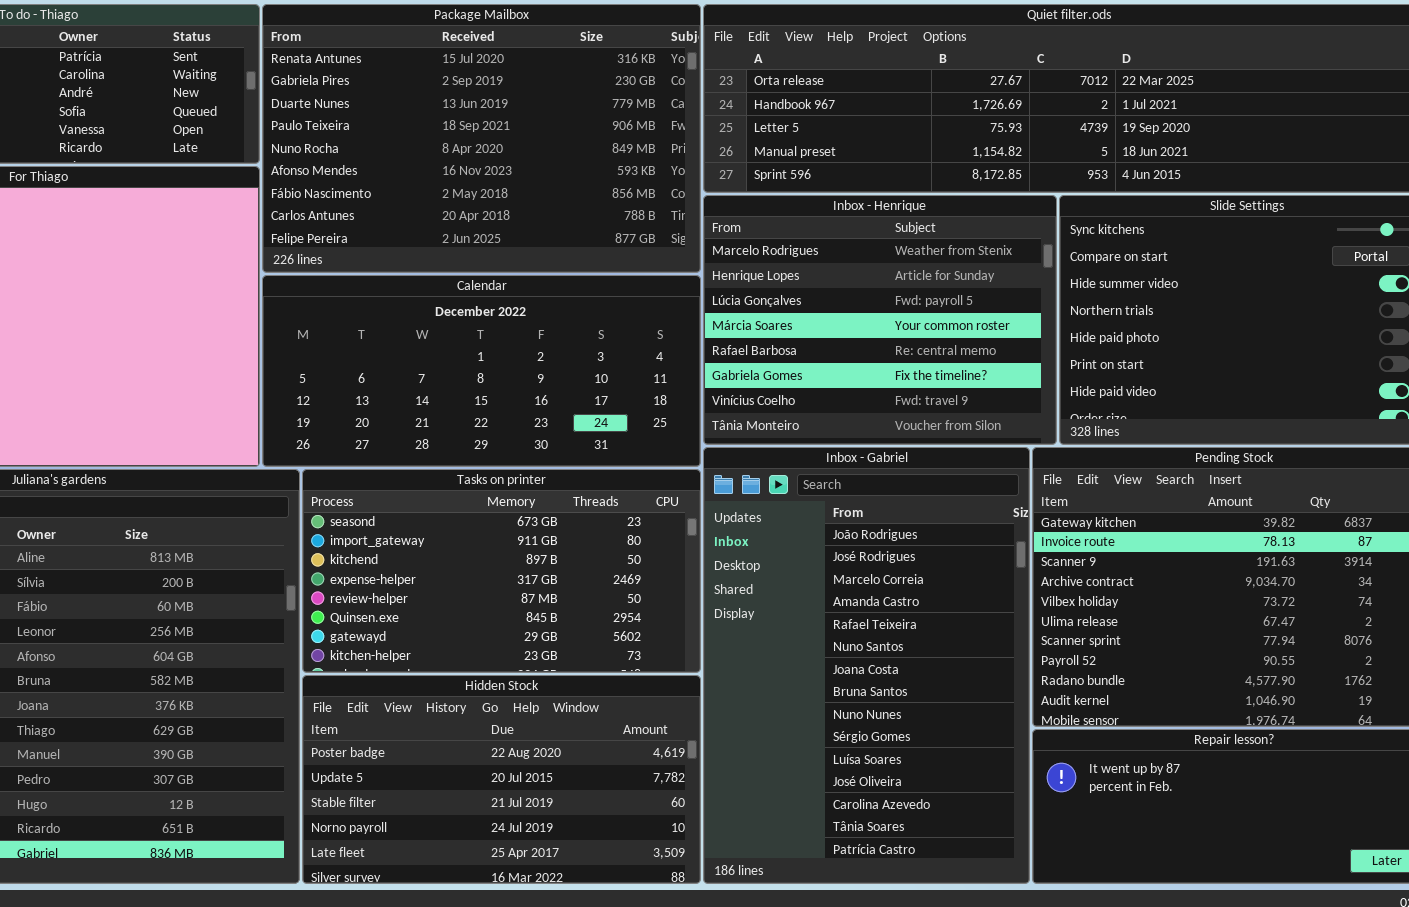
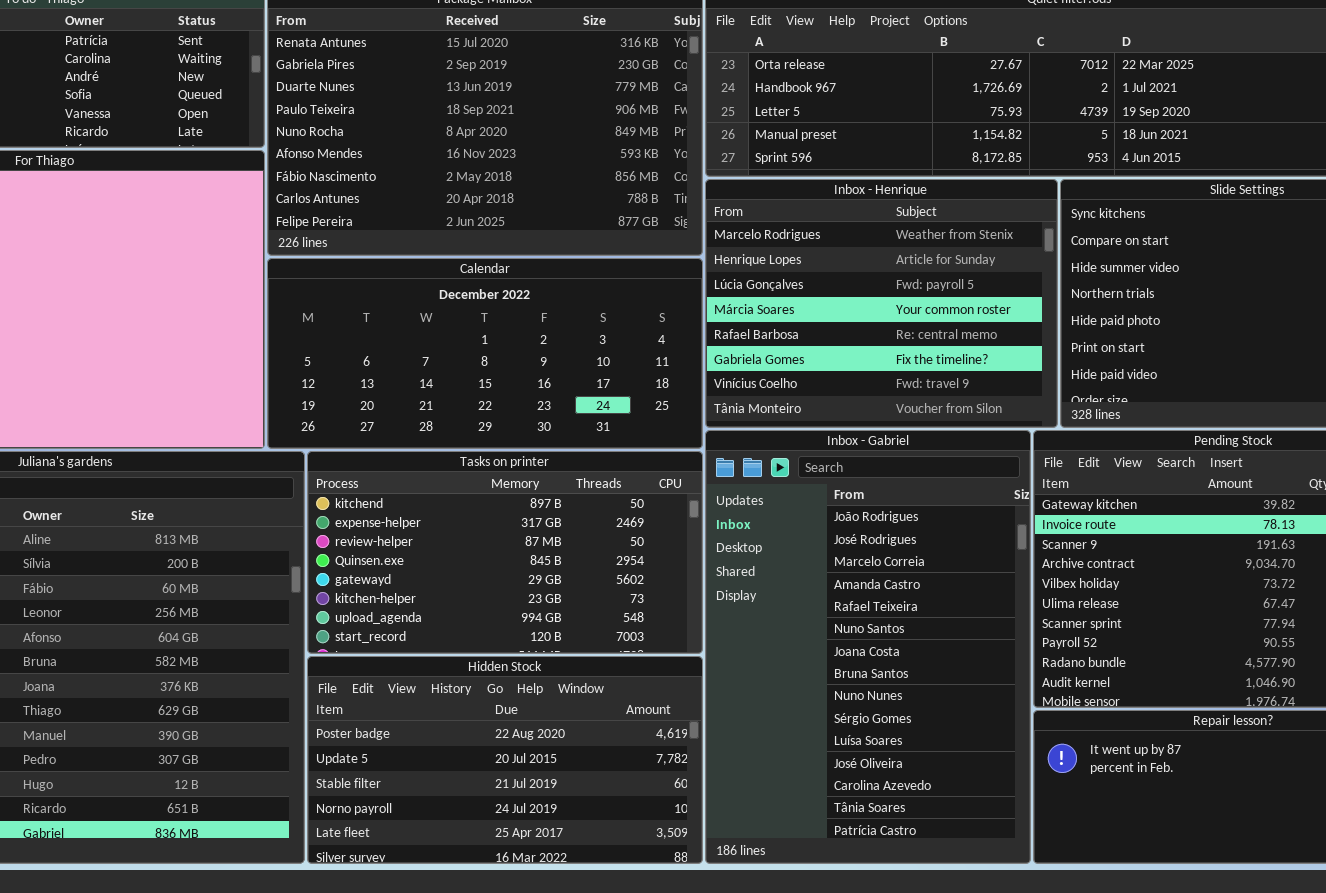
Tasks on printer: [302,469,701,673] -> [307,451,703,654], scrolled down 2 rows

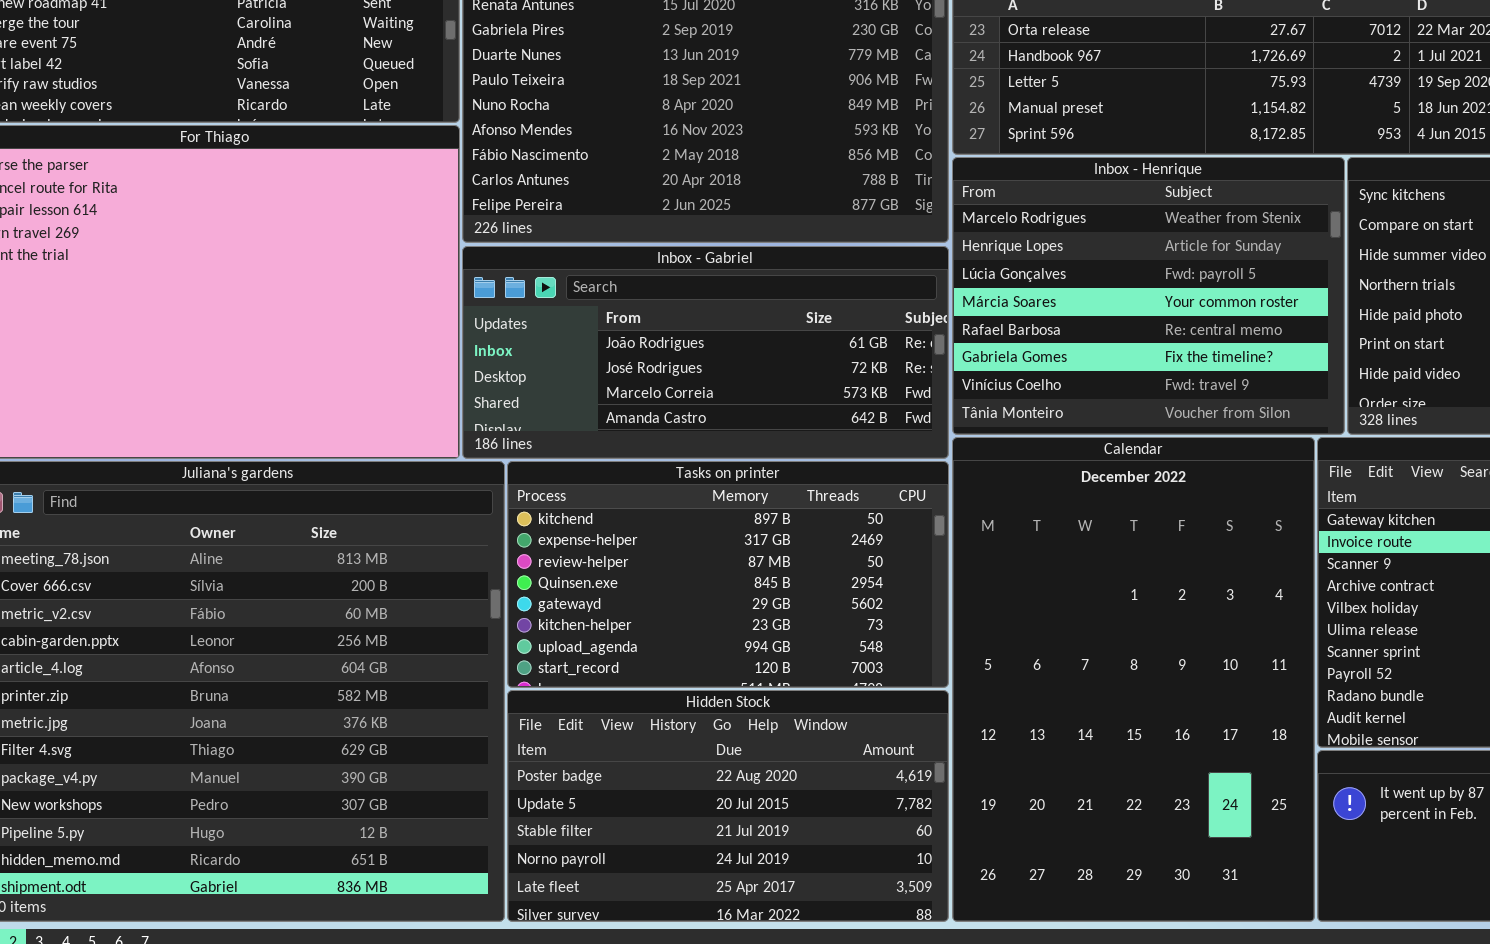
Calendar: [267,258,703,449] -> [952,437,1315,922], moved, resized
Inbox - Gabriel: [705,430,1031,864] -> [462,246,949,459], moved, resized

